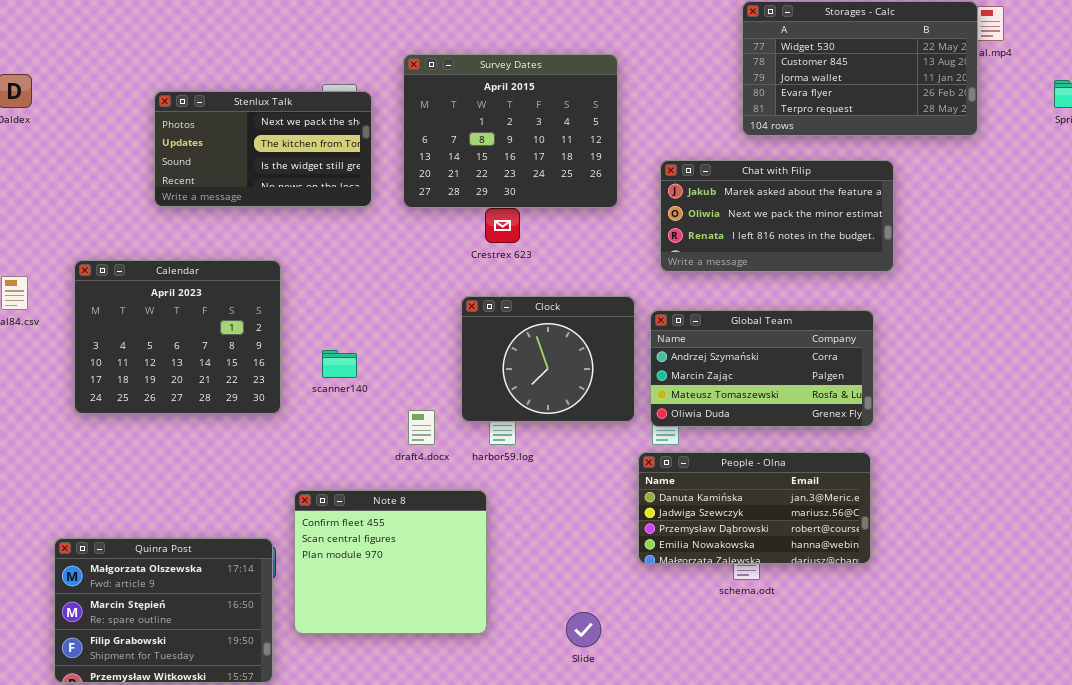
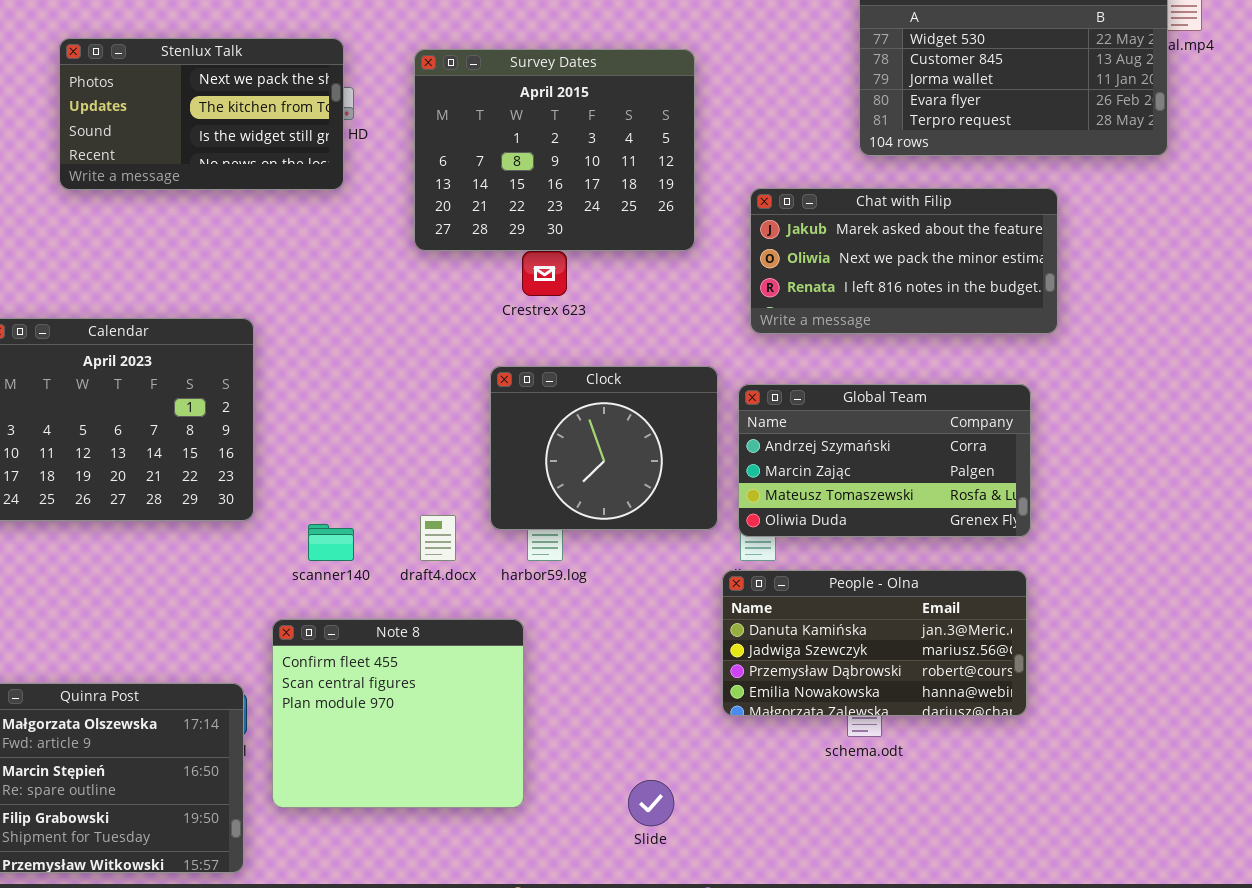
Stenlux Talk: [154,91,372,207] -> [59,38,344,190], moved
scanner140: [322,350,357,378] -> [308,524,354,561], moved

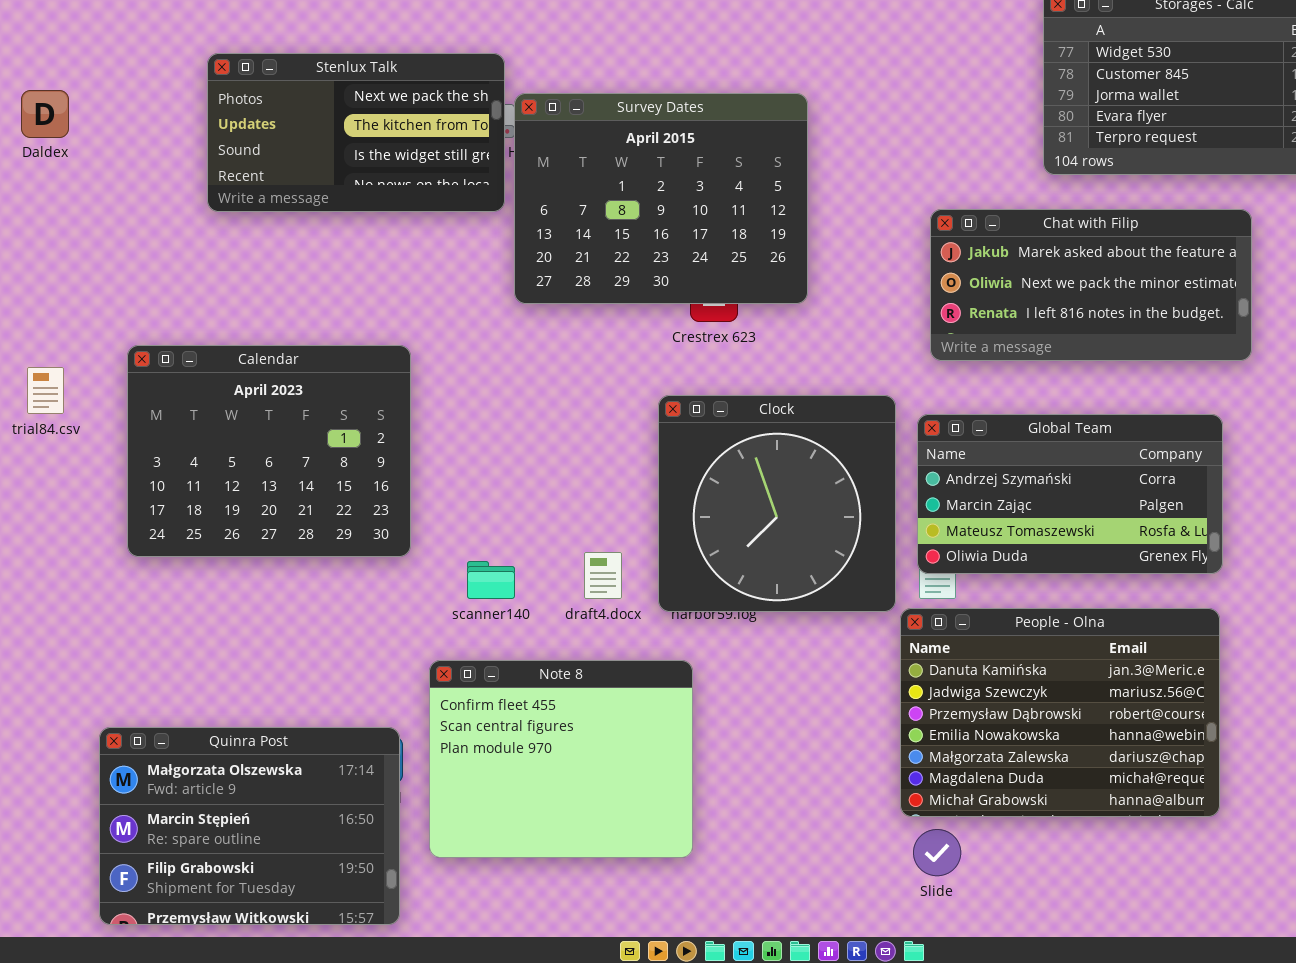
Survey Dates: [414,49,695,251] -> [514,93,808,304], moved
Clock: [490,366,718,530] -> [658,395,896,612], resized
People - Olna: [722,570,1027,716] -> [900,608,1220,817], resized
Slide: [628,780,674,826] -> [913,829,961,876], moved

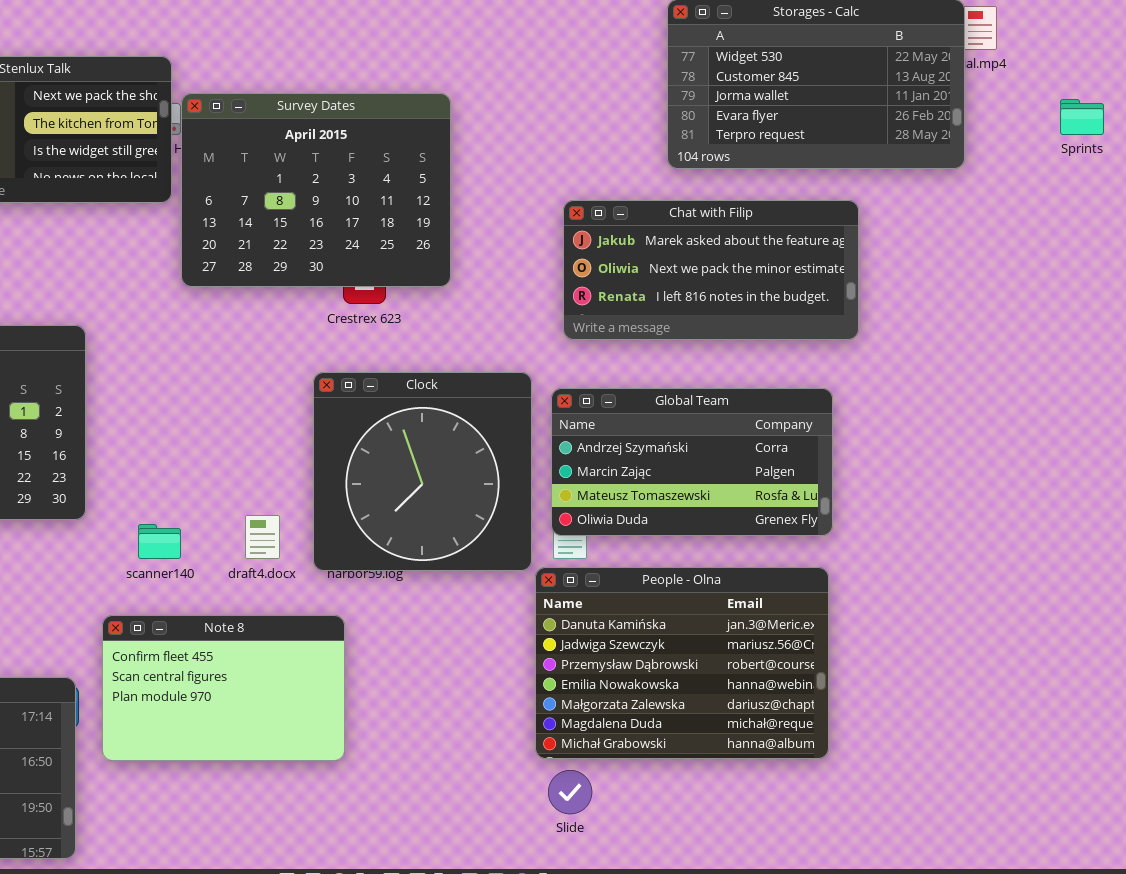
Note 8: [429,660,693,858] -> [102,615,345,761], resized

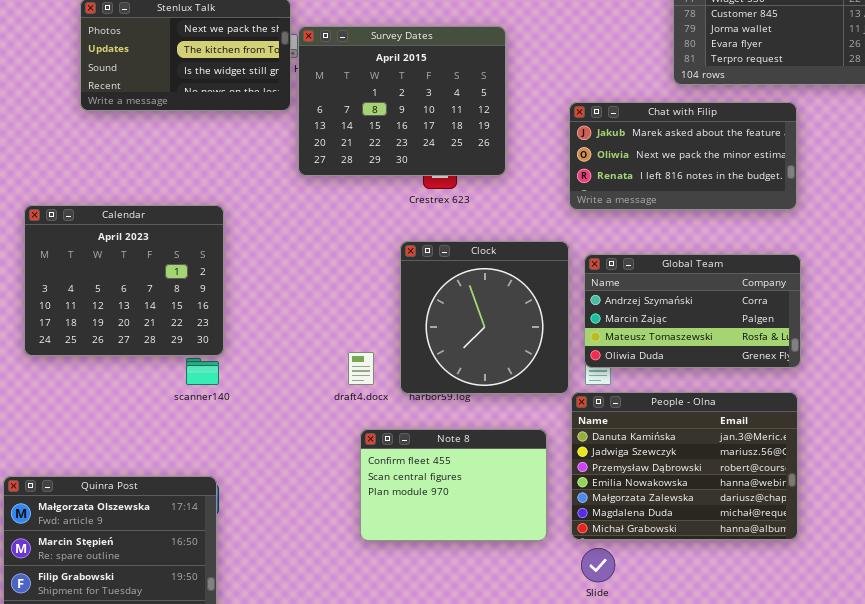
Chat with Filip: [563,200,859,340] -> [569,102,797,210], moved
scanner140: [138,524,181,559] -> [186,358,219,385], moved
Note 8: [102,615,345,761] -> [360,429,547,541], moved

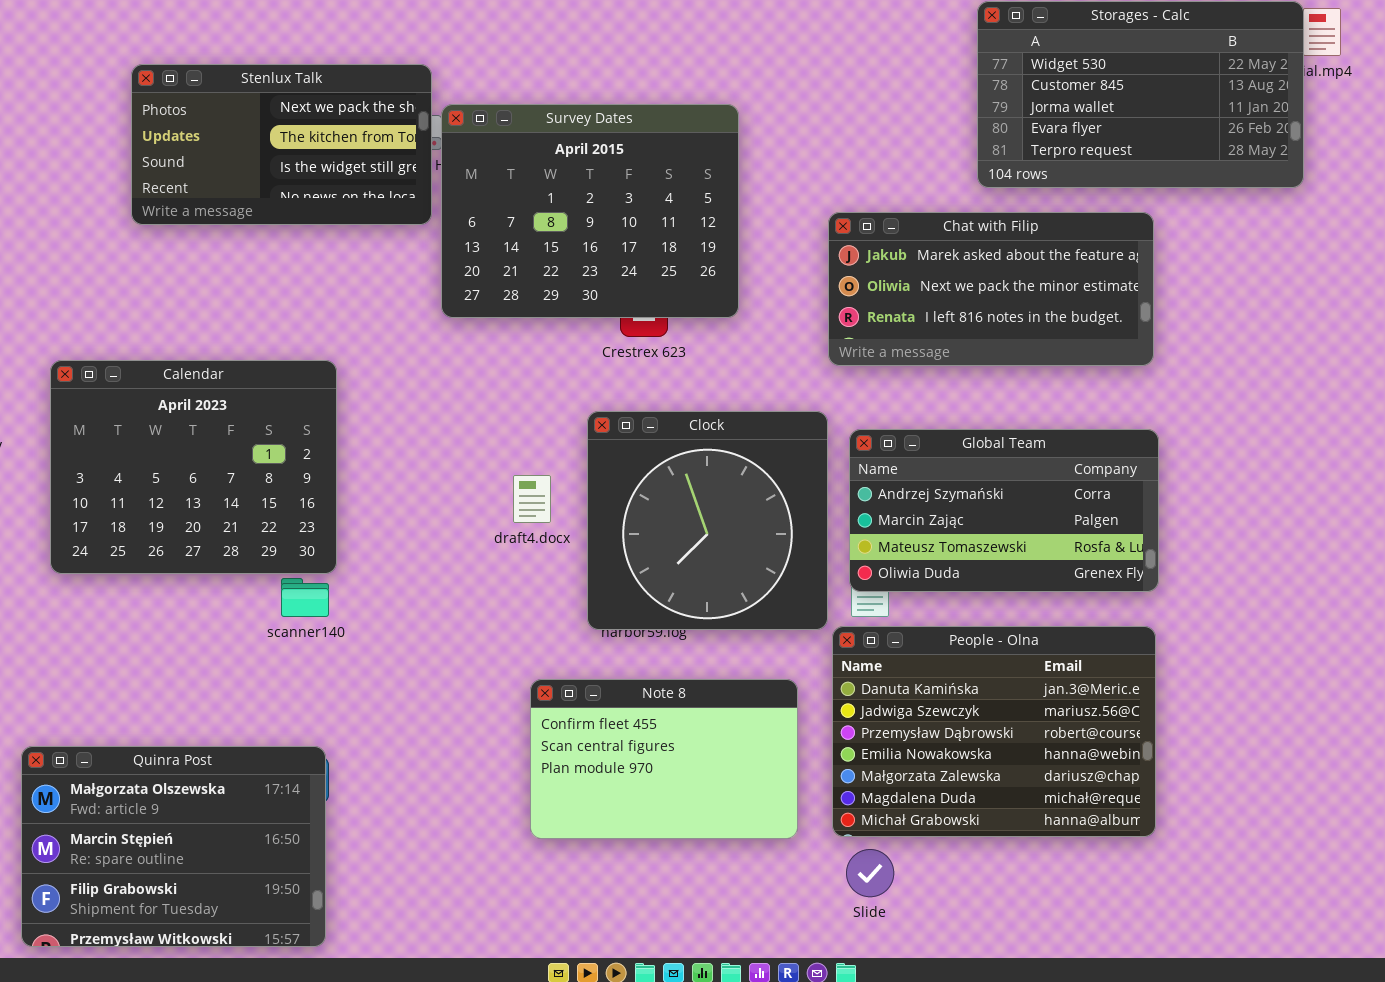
draft4.docx: [348,352,374,385] -> [513,475,551,523], moved

